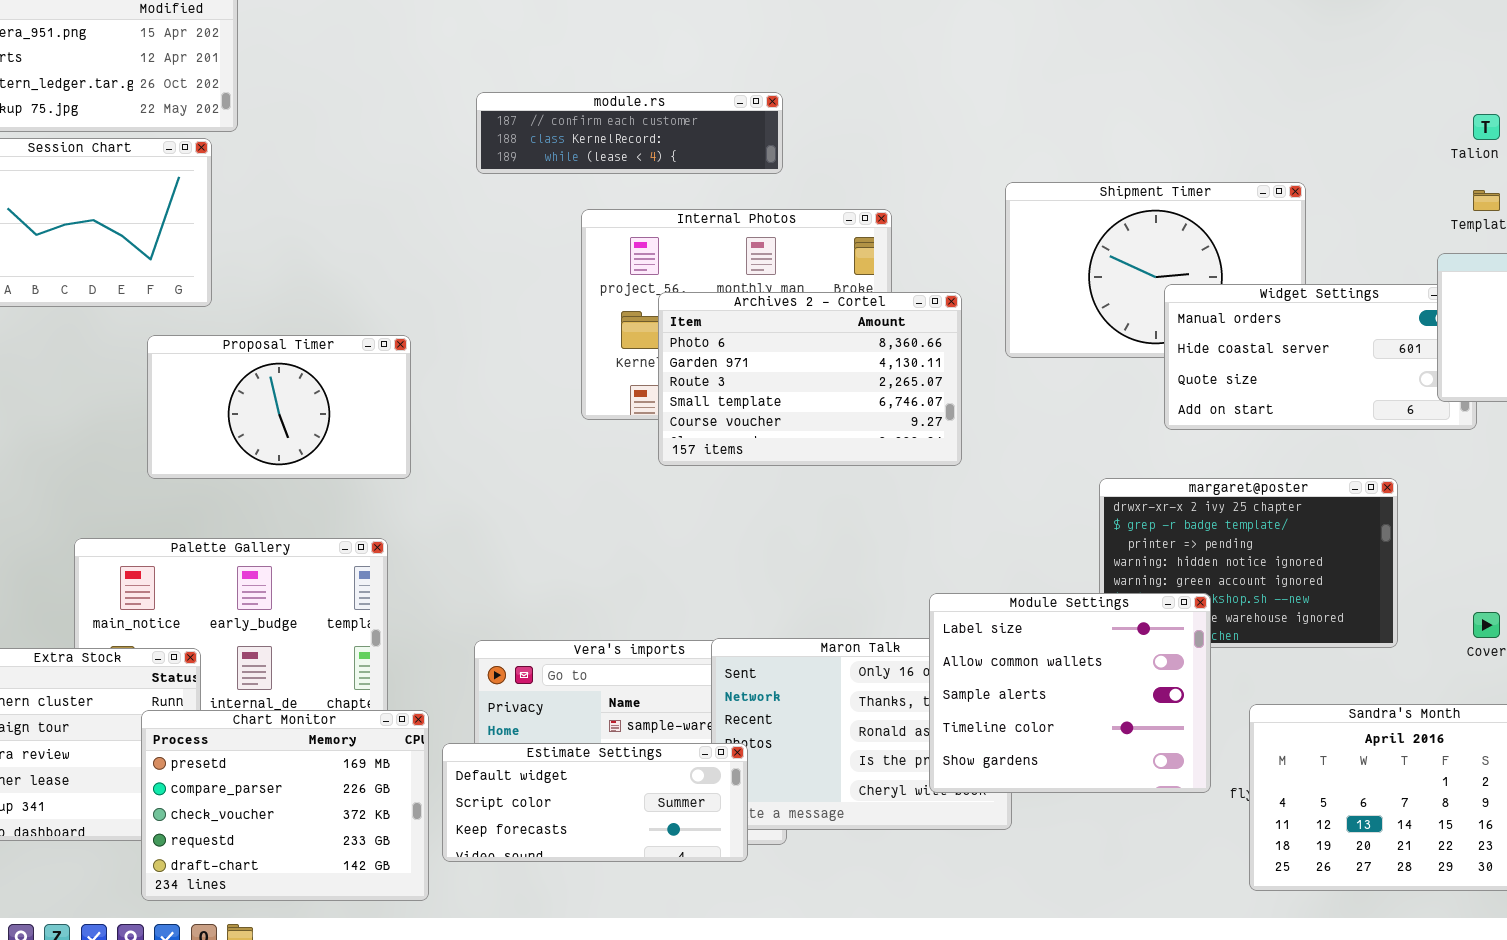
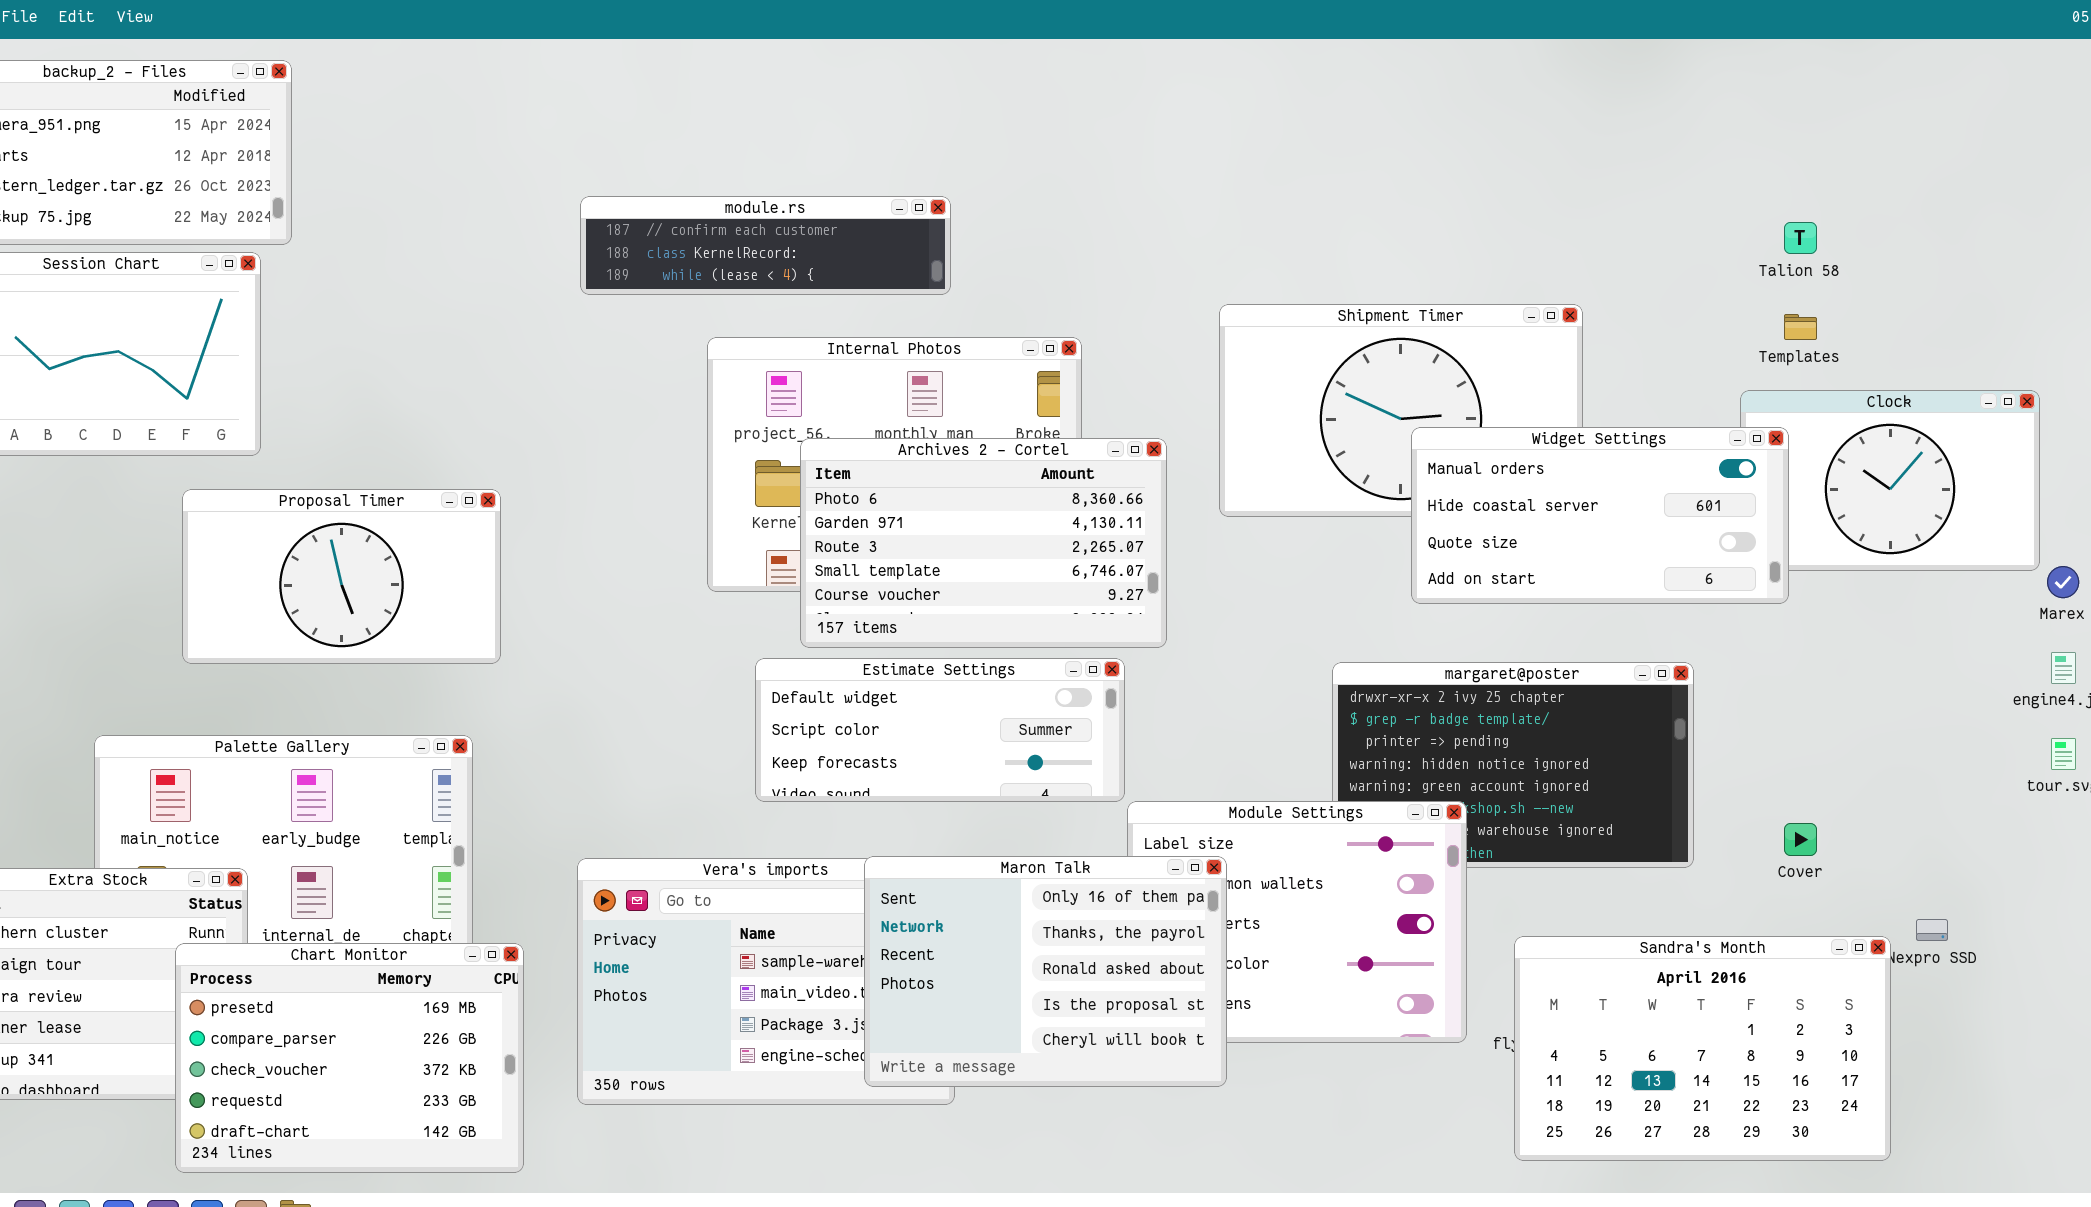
Widget Settings: [1164,284,1477,430] -> [1411,427,1789,604], raised
Maron Talk: [711,638,1012,830] -> [864,856,1227,1087], raised
Estimate Settings: [442,743,748,862] -> [755,658,1125,802], moved

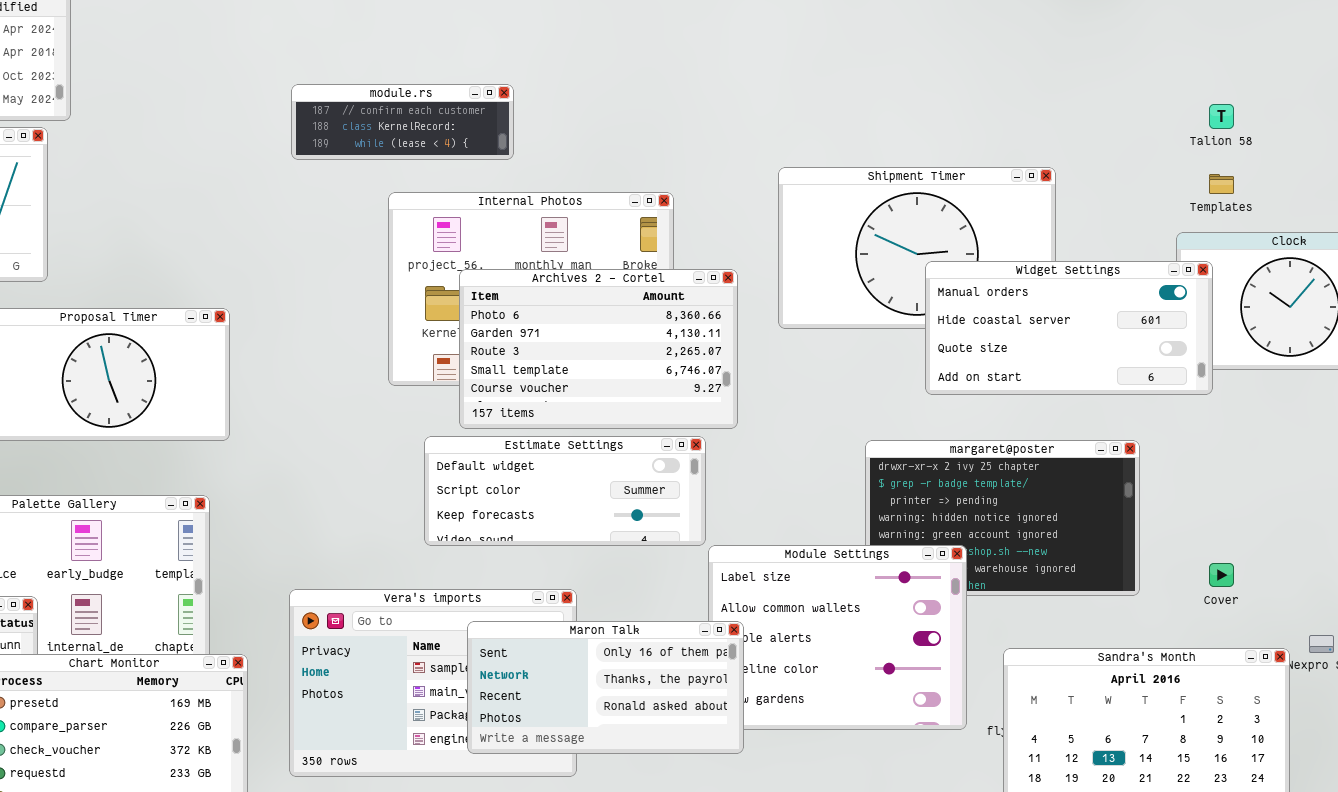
module.rs: [580,196,951,295] -> [291,84,514,160], resized
Maron Talk: [864,856,1227,1087] -> [467,621,744,754], moved, resized

